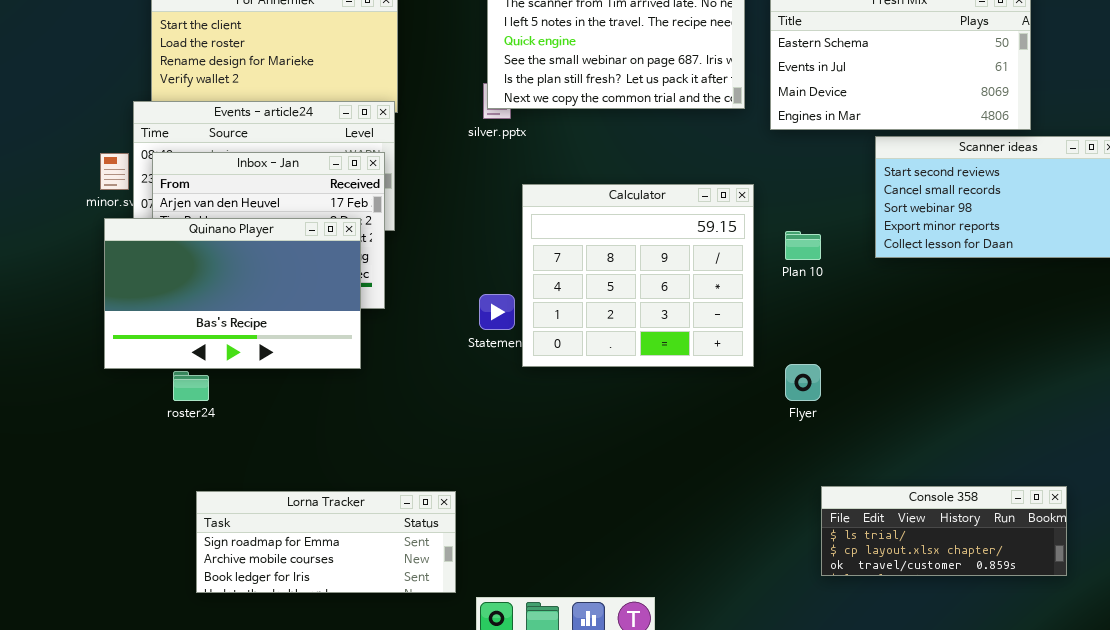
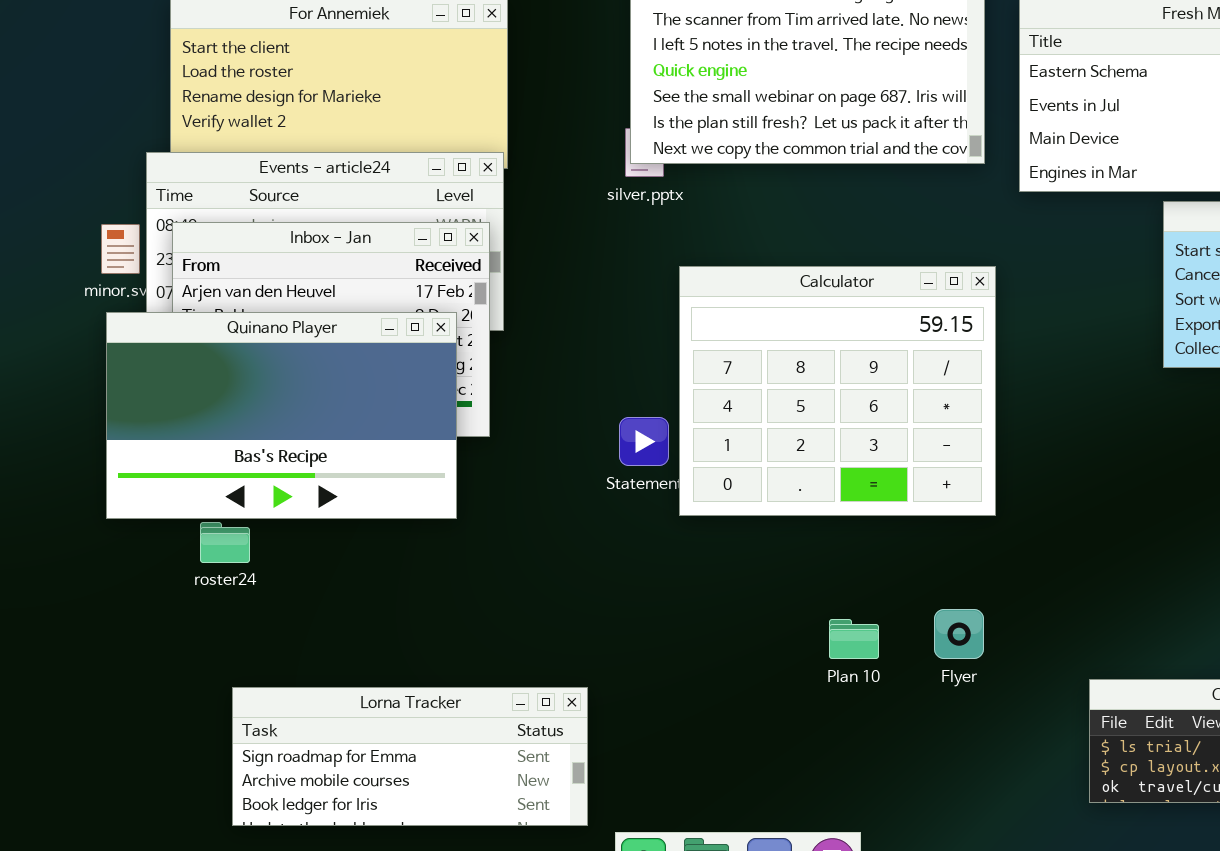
Plan 10: [785,231,821,260] -> [829,619,879,659], moved
Flyer: [785,364,821,401] -> [934,609,984,659], moved

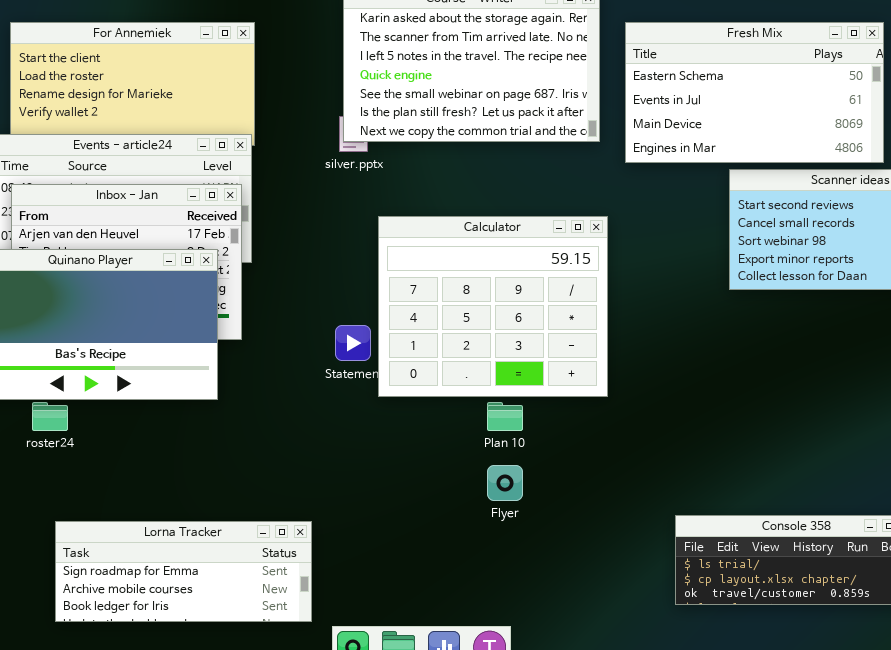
Flyer: [934,609,984,659] -> [487,465,523,501], moved
Plan 10: [829,619,879,659] -> [487,402,523,431], moved

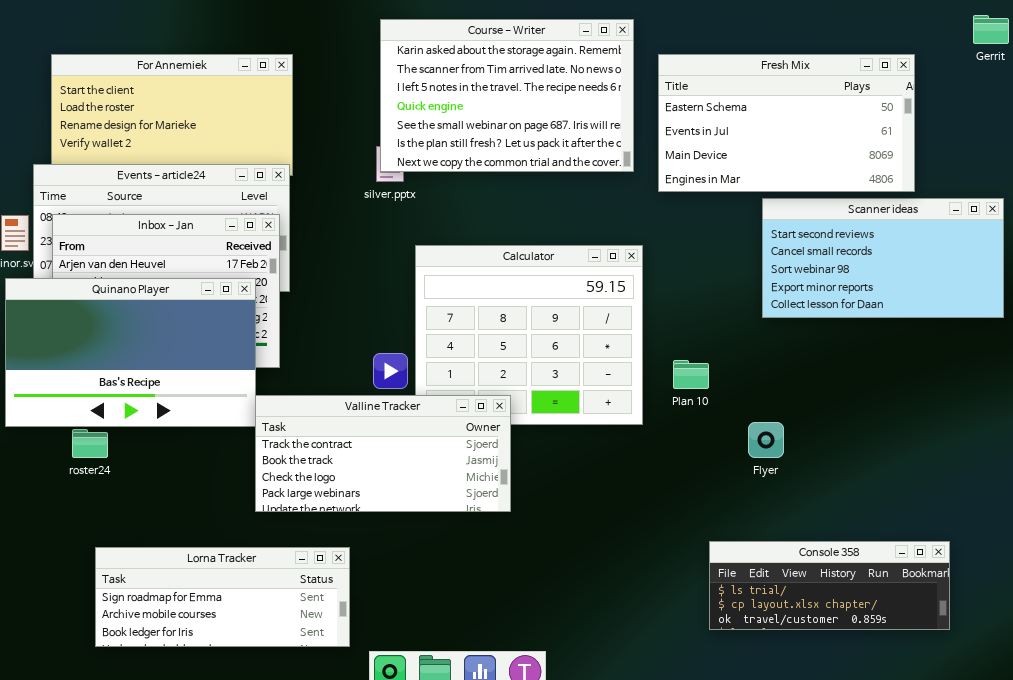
Valline Tracker: none -> [255,395,511,512], opened
Plan 10: [487,402,523,431] -> [673,360,709,389], moved
Flyer: [487,465,523,501] -> [748,422,784,458], moved

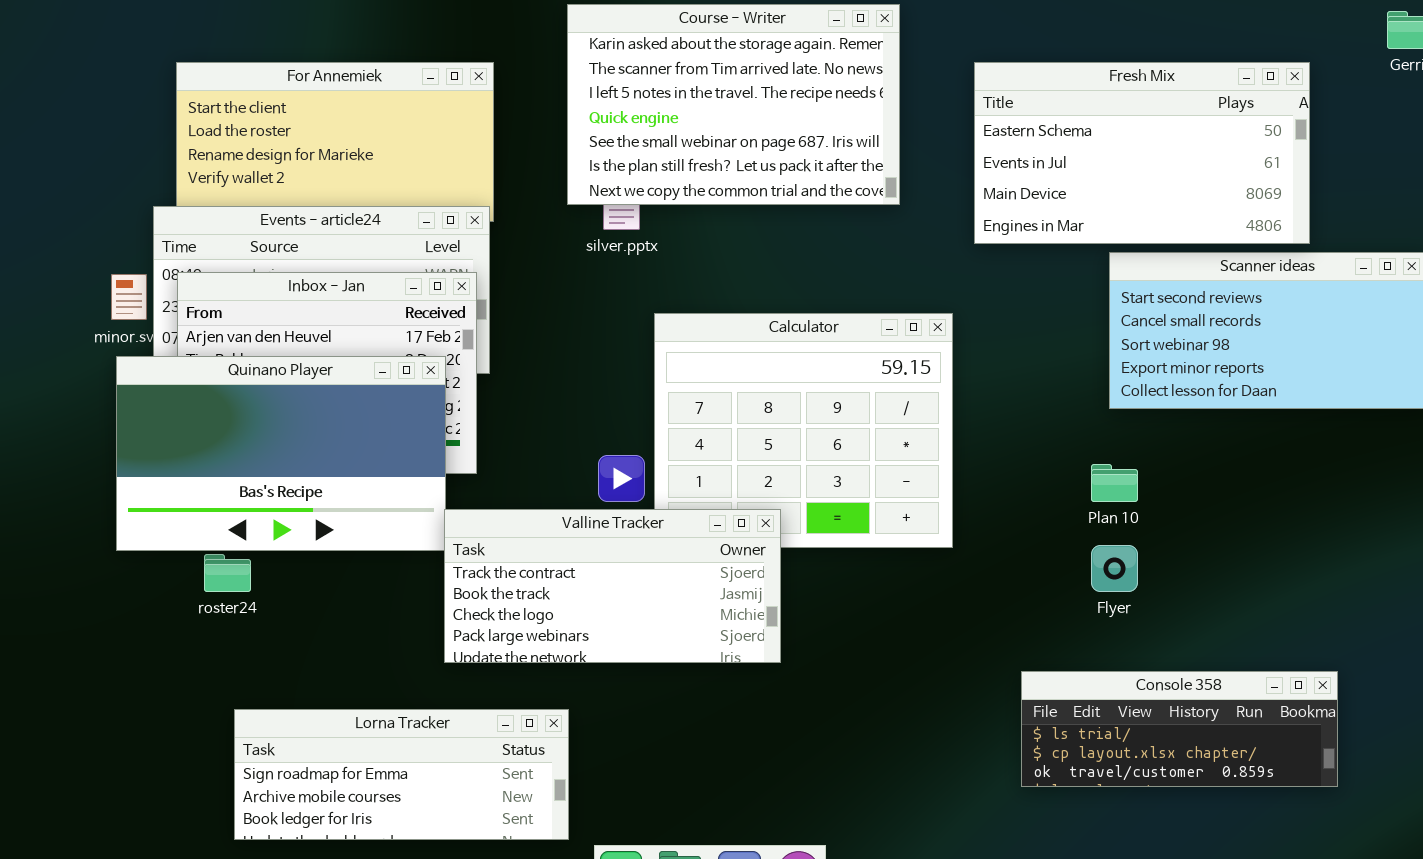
Course - Writer: [380,19,634,172] -> [567,4,900,205], moved
Plan 10: [673,360,709,389] -> [1091,464,1138,502], moved
Console 358: [709,541,950,630] -> [1021,671,1338,787], moved

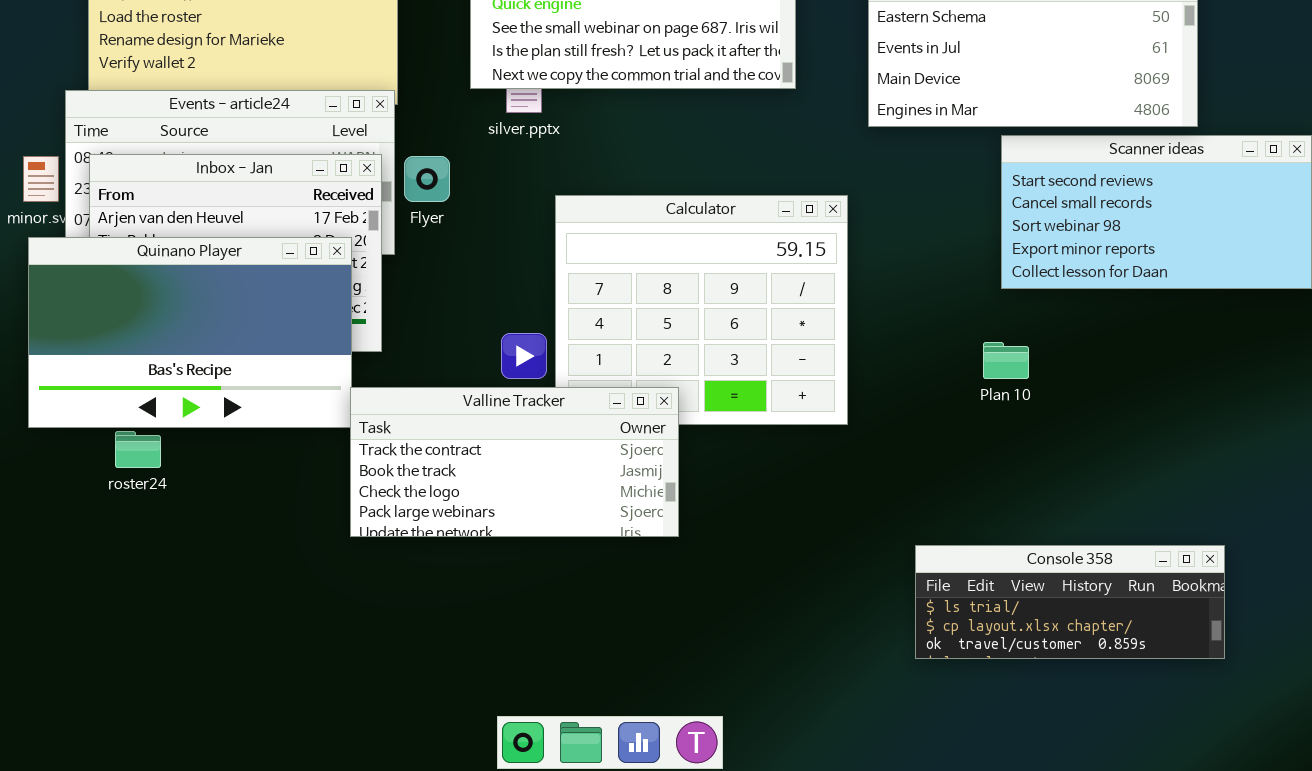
Flyer: [1091,545,1138,592] -> [404,156,450,202], moved
Lorna Tracker: [234,709,569,840] -> none, closed

